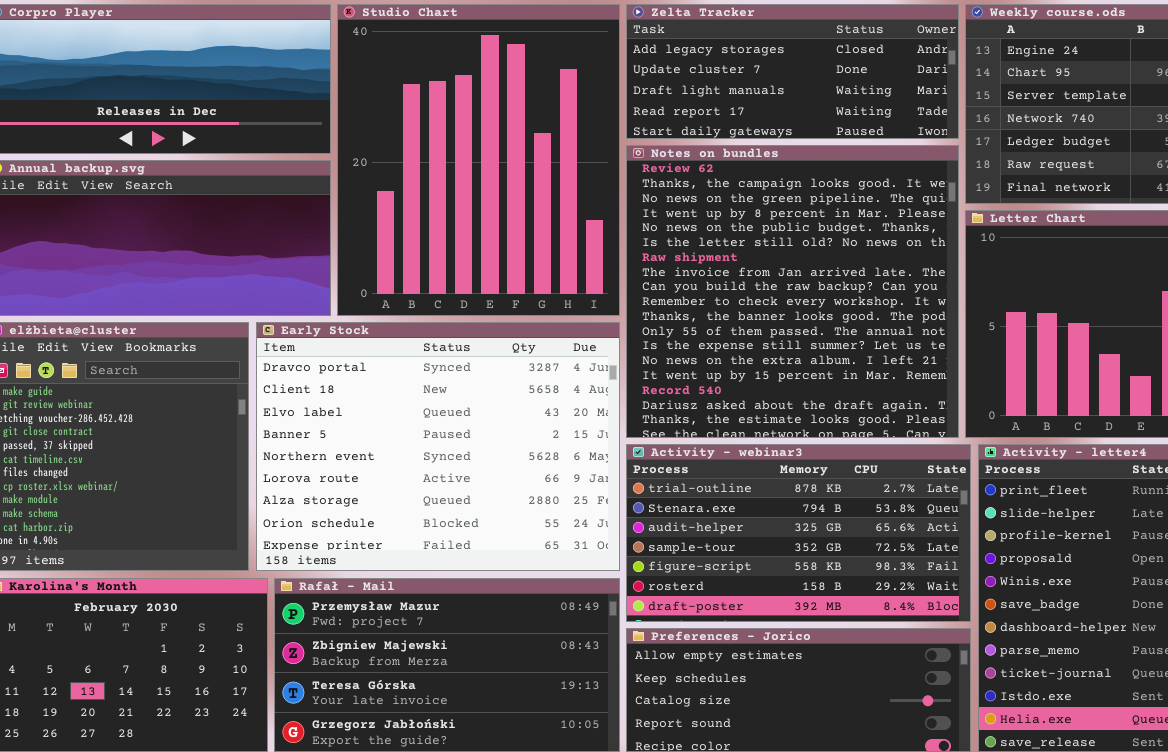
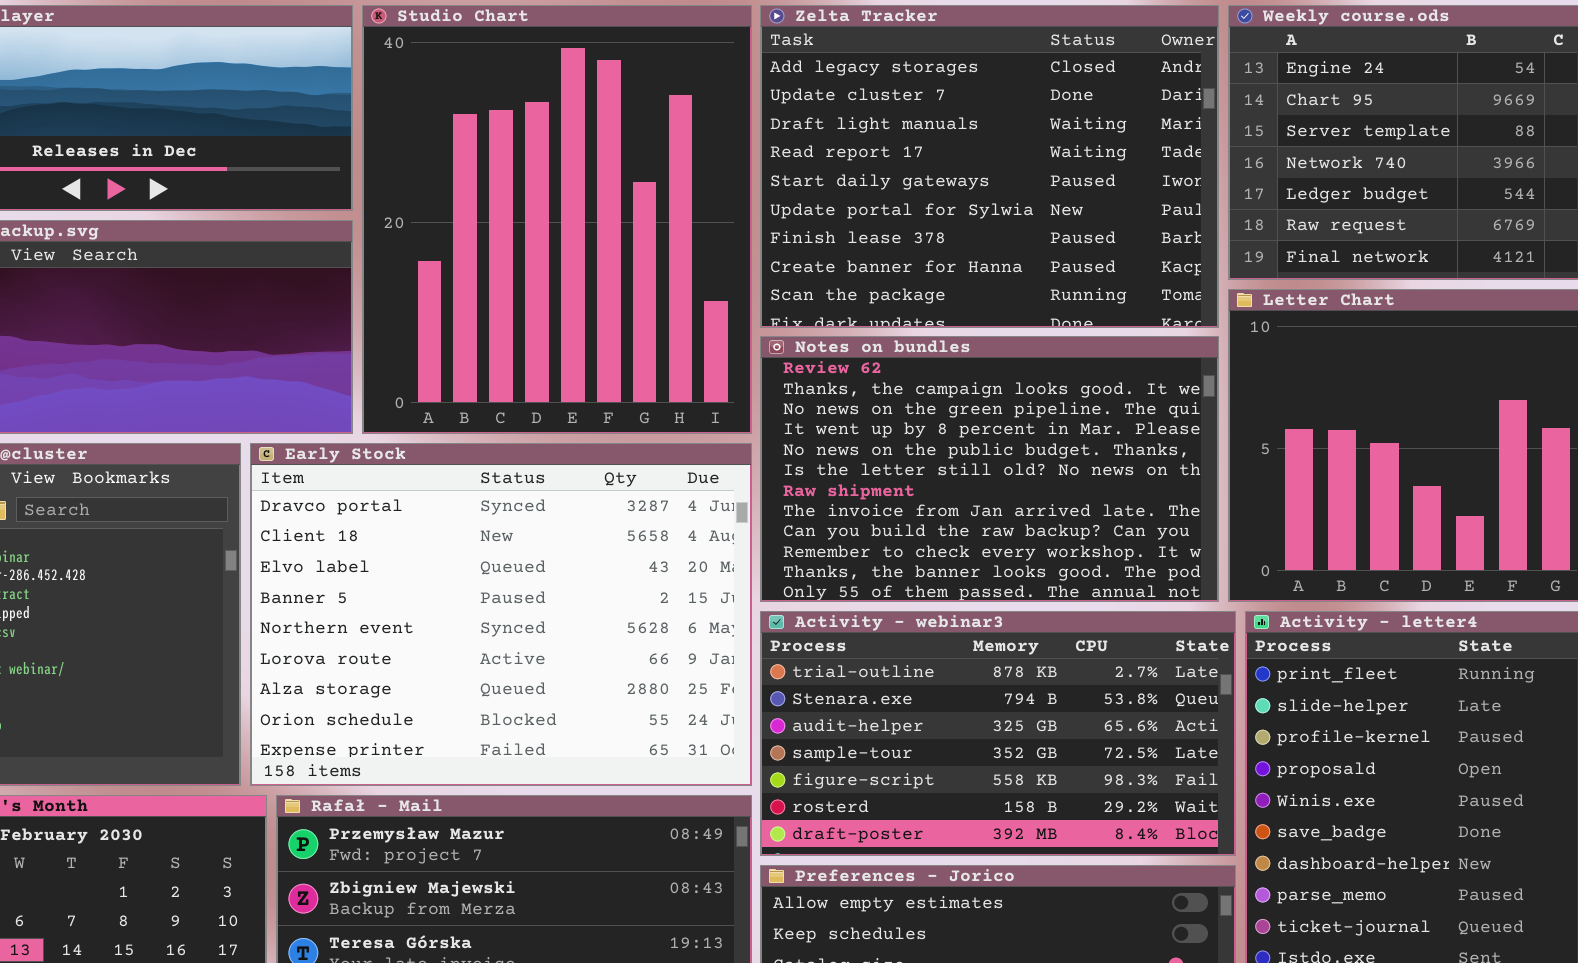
Zelta Tracker: [626,4,959,139] -> [760,5,1219,328], resized
Notes on bundles: [626,145,959,438] -> [760,336,1219,602], resized

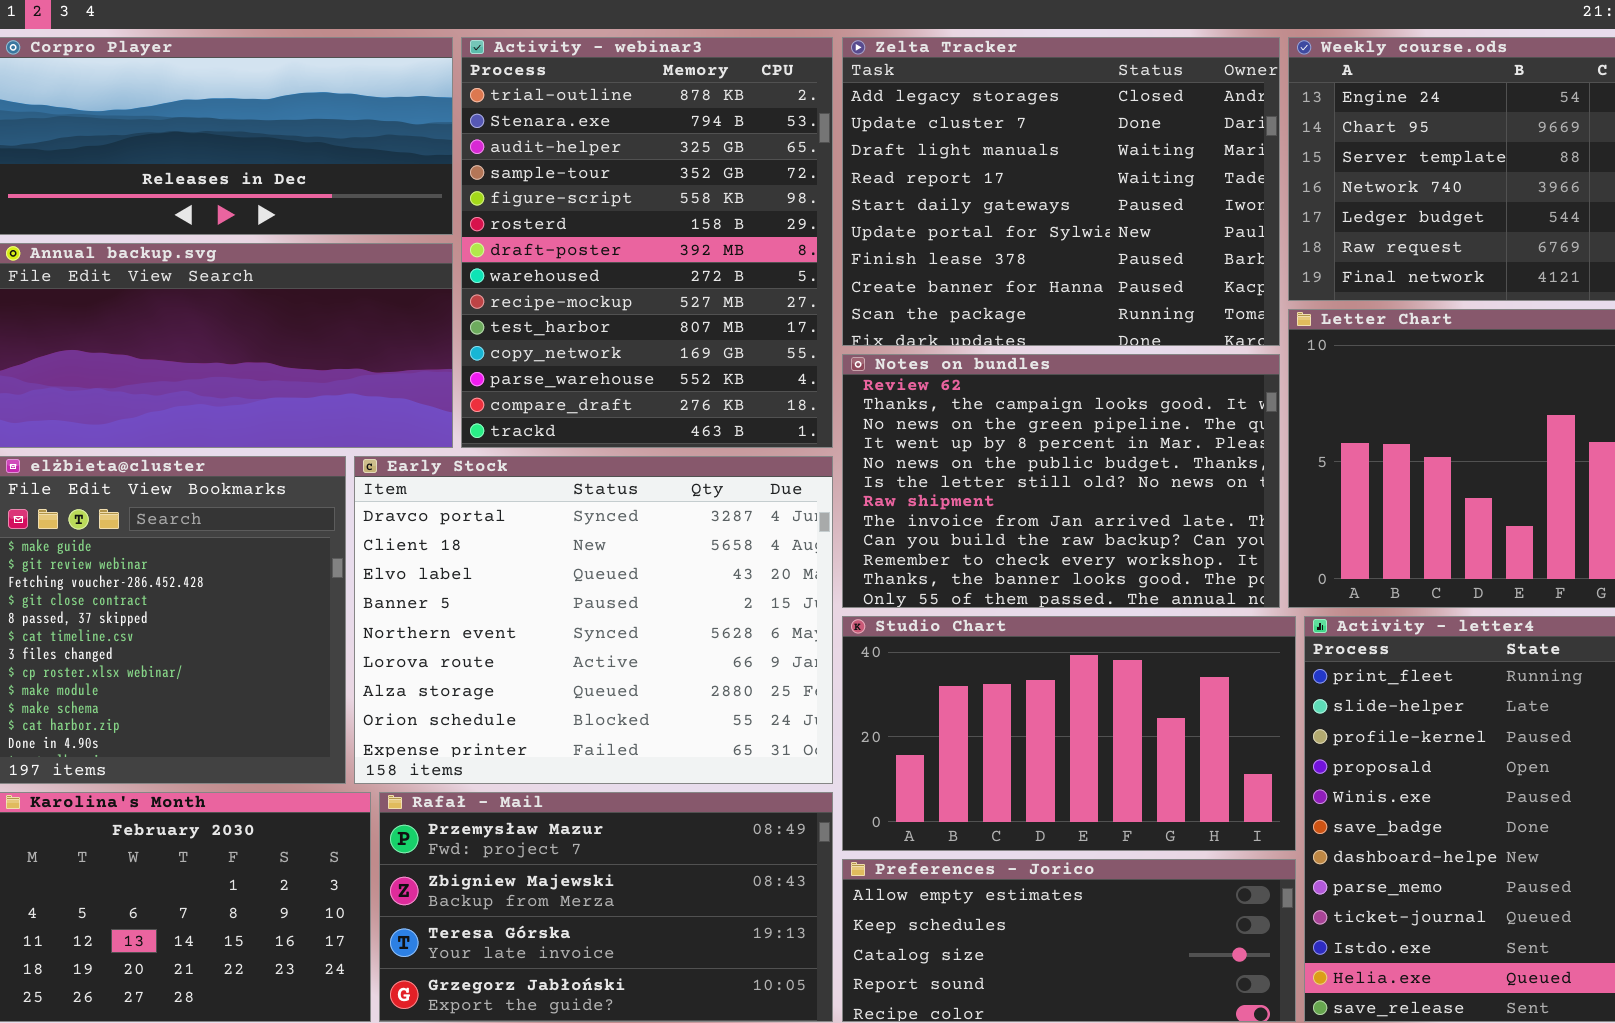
Studio Chart: [362,5,752,434] -> [842,616,1296,851], moved, resized
Activity - webinar3: [760,611,1236,856] -> [461,37,833,448], moved, resized

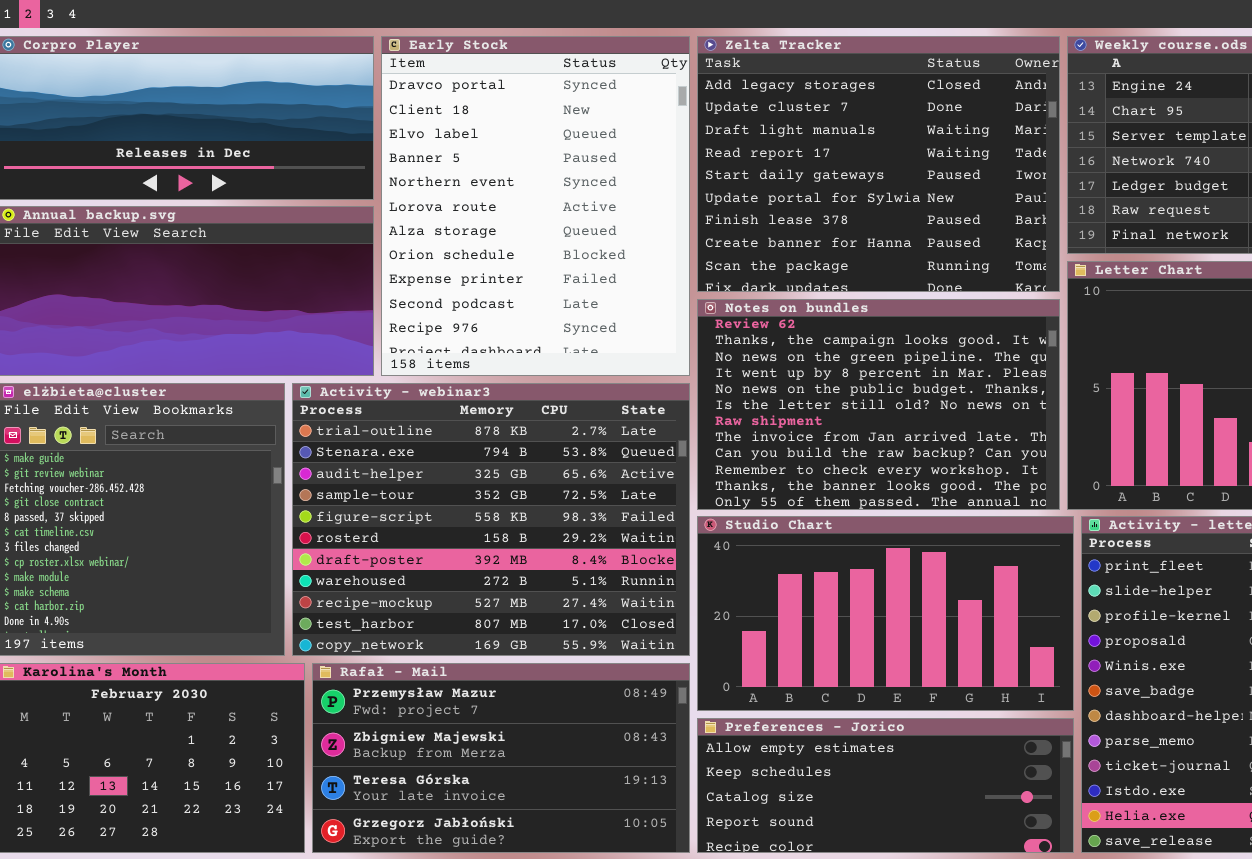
Activity - webinar3: [461,37,833,448] -> [292,383,690,656], moved, resized
Early Stock: [354,456,833,784] -> [381,36,690,376], moved, resized

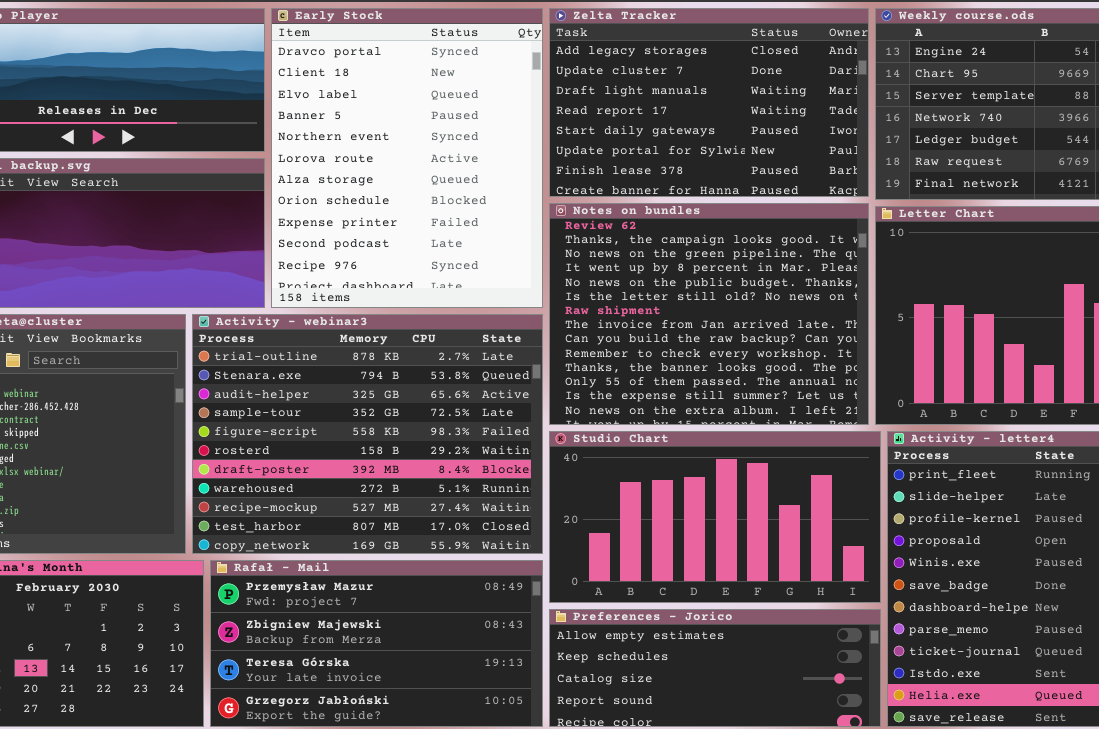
Zelta Tracker: [697,36,1060,292] -> [549,8,869,197], resized
Notes on bundles: [697,299,1060,510] -> [549,203,869,425], resized

